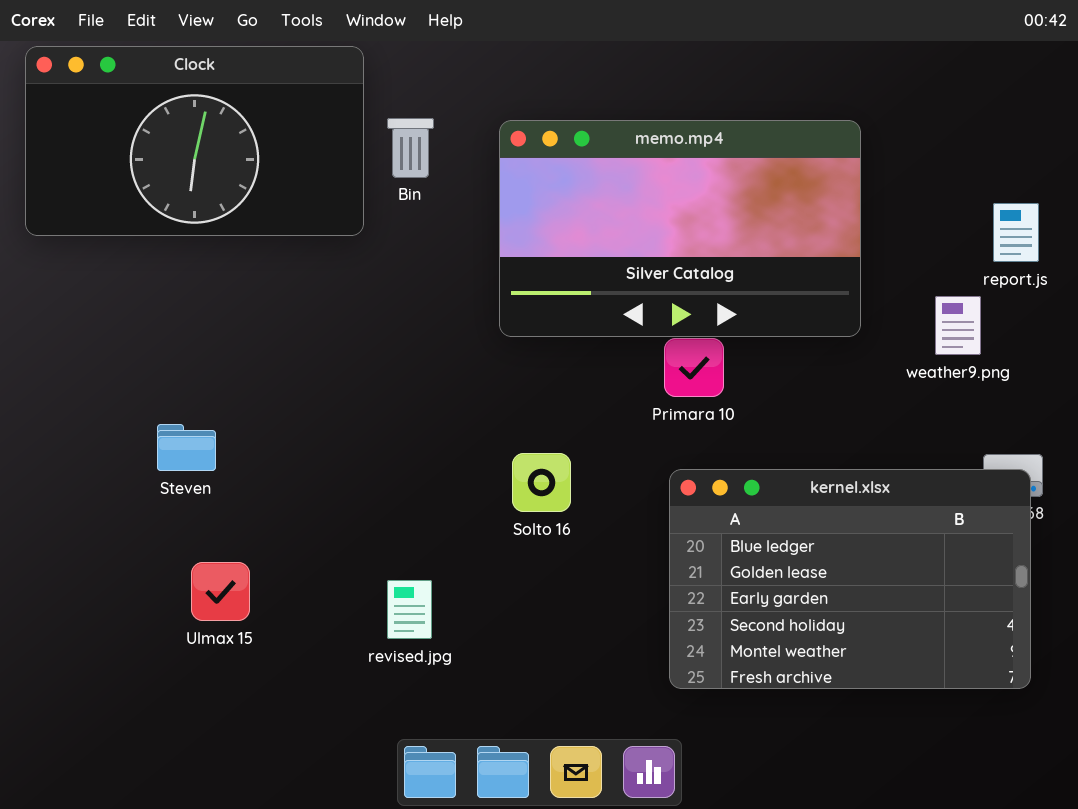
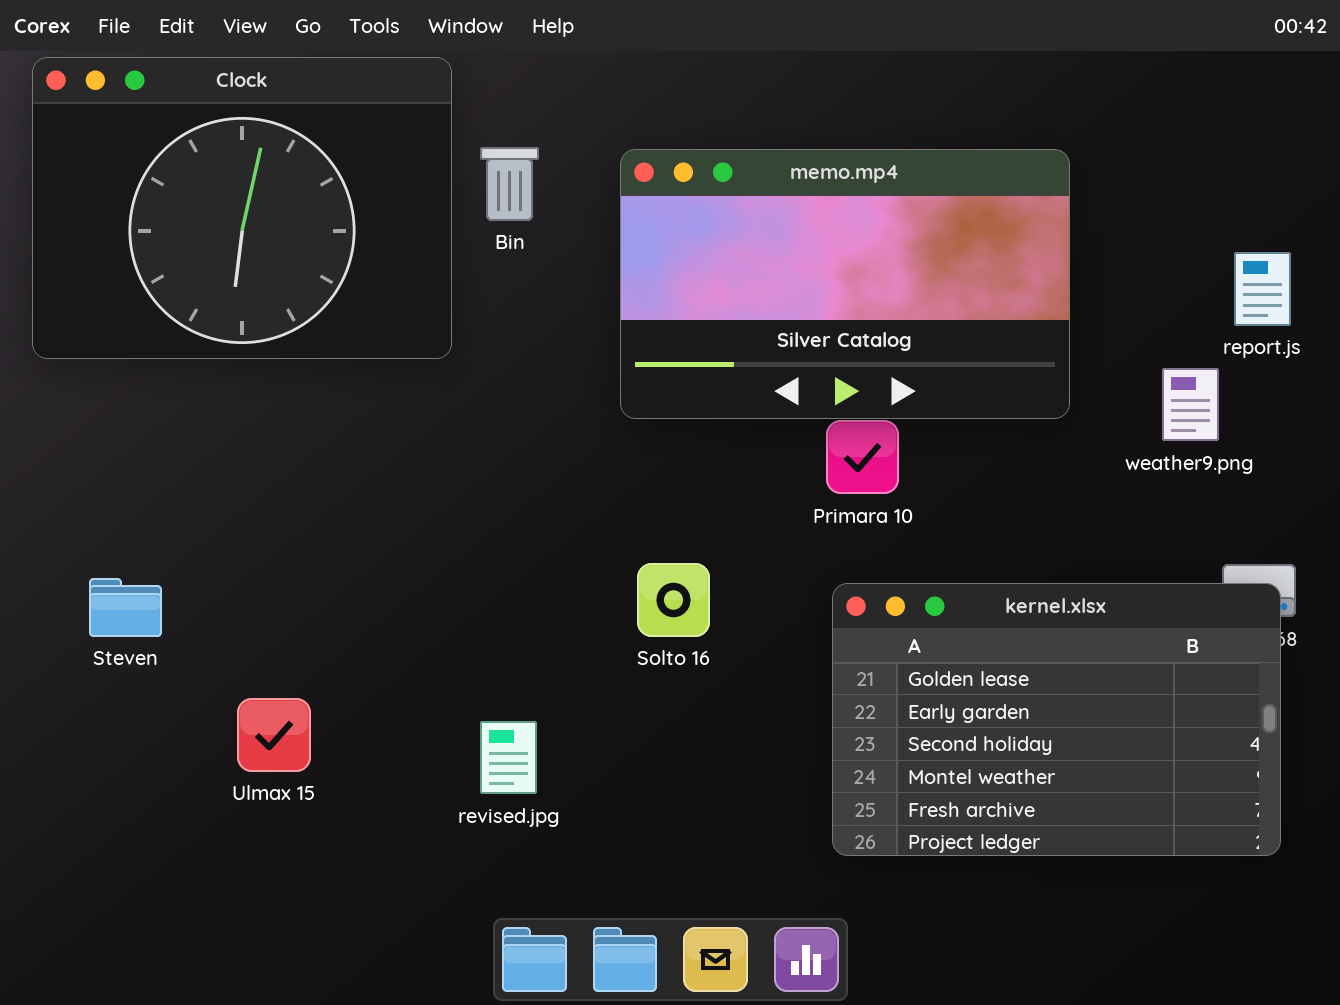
Clock: [25,46,364,236] -> [32,57,452,359], resized
Steven: [157,424,216,471] -> [89,578,162,637], moved
kernel.xlsx: [669,469,1031,689] -> [832,583,1281,856], scrolled down 1 row

